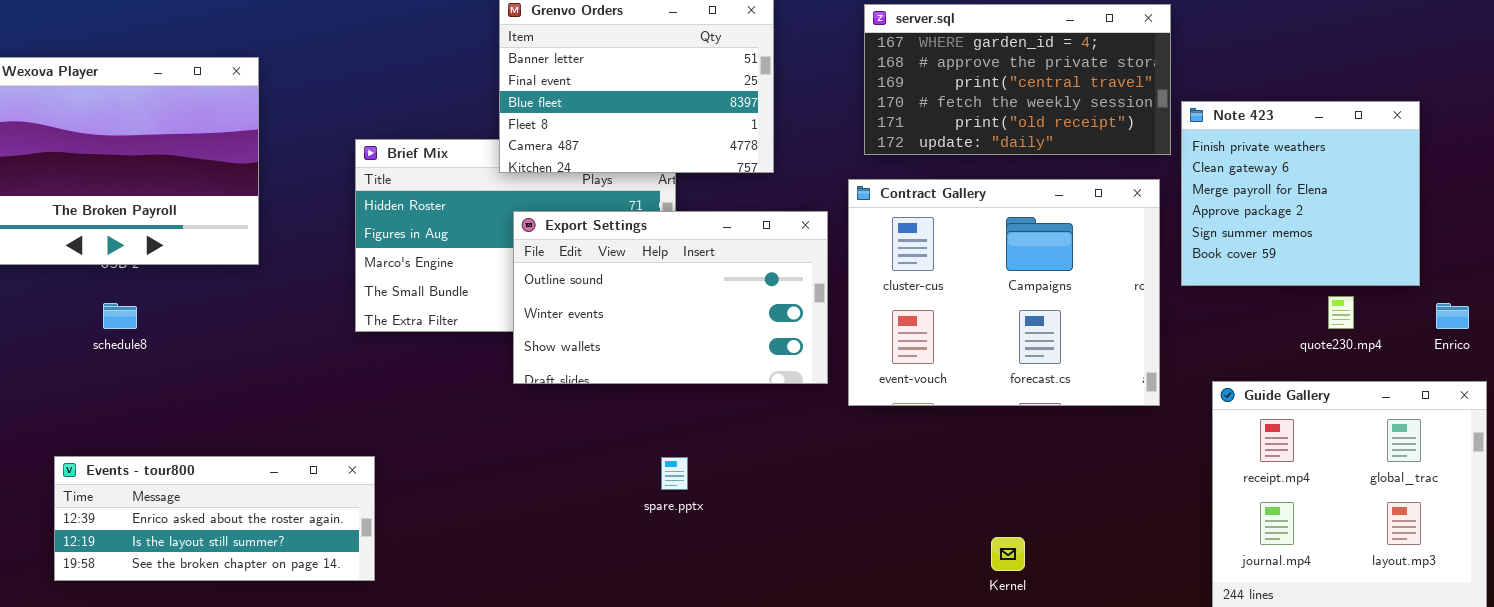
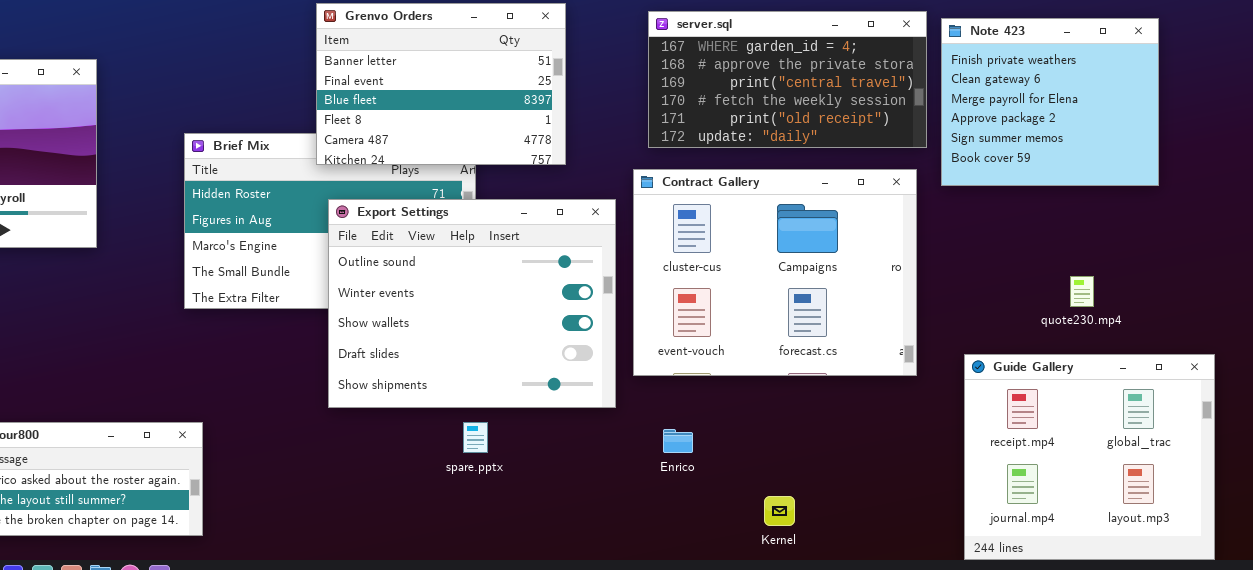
Note 423: [1181,101,1420,286] -> [941,18,1159,186], moved
Export Settings: [513,211,828,384] -> [328,199,616,408], resized
Enrico: [1436,303,1469,329] -> [663,429,693,453], moved

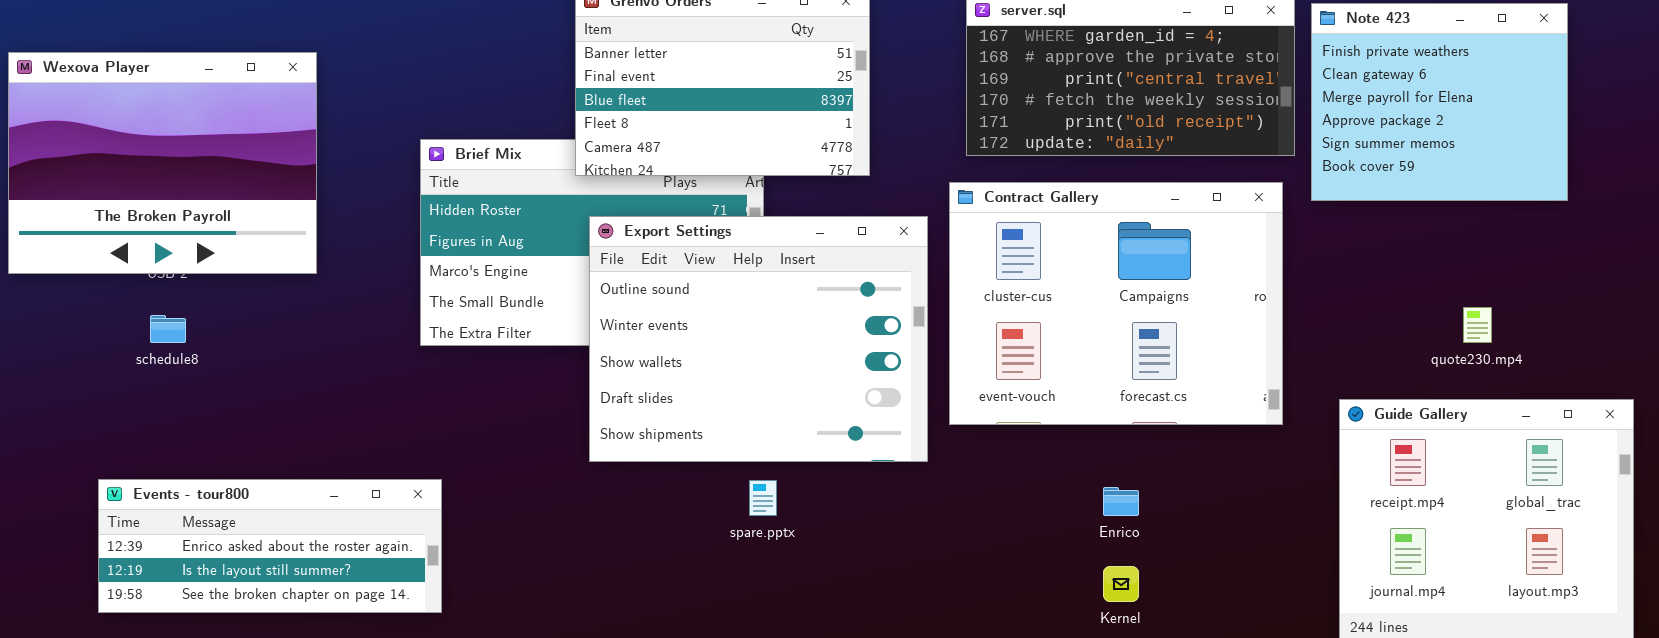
Enrico: [663,429,693,453] -> [1103,487,1139,516], moved

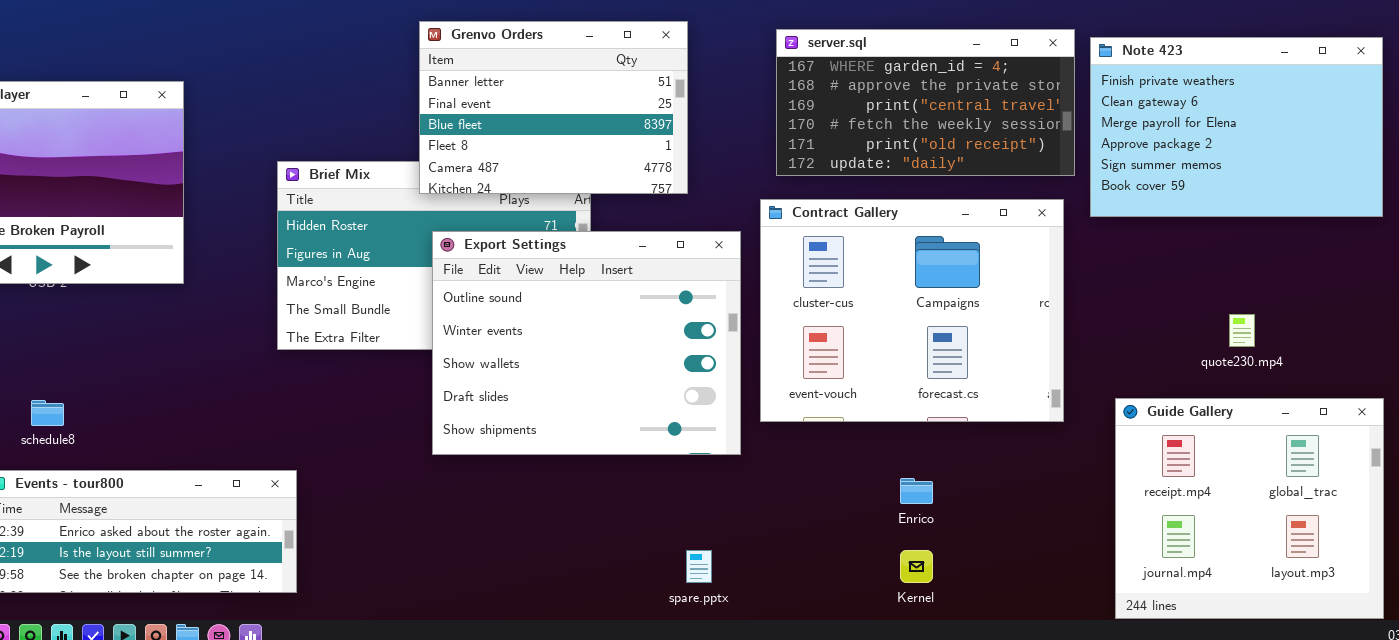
Note 423: [1311,3,1568,201] -> [1090,37,1383,217], resized
schedule8: [150,315,186,343] -> [31,400,64,426], moved
spare.pptx: [749,480,777,516] -> [686,550,712,583], moved

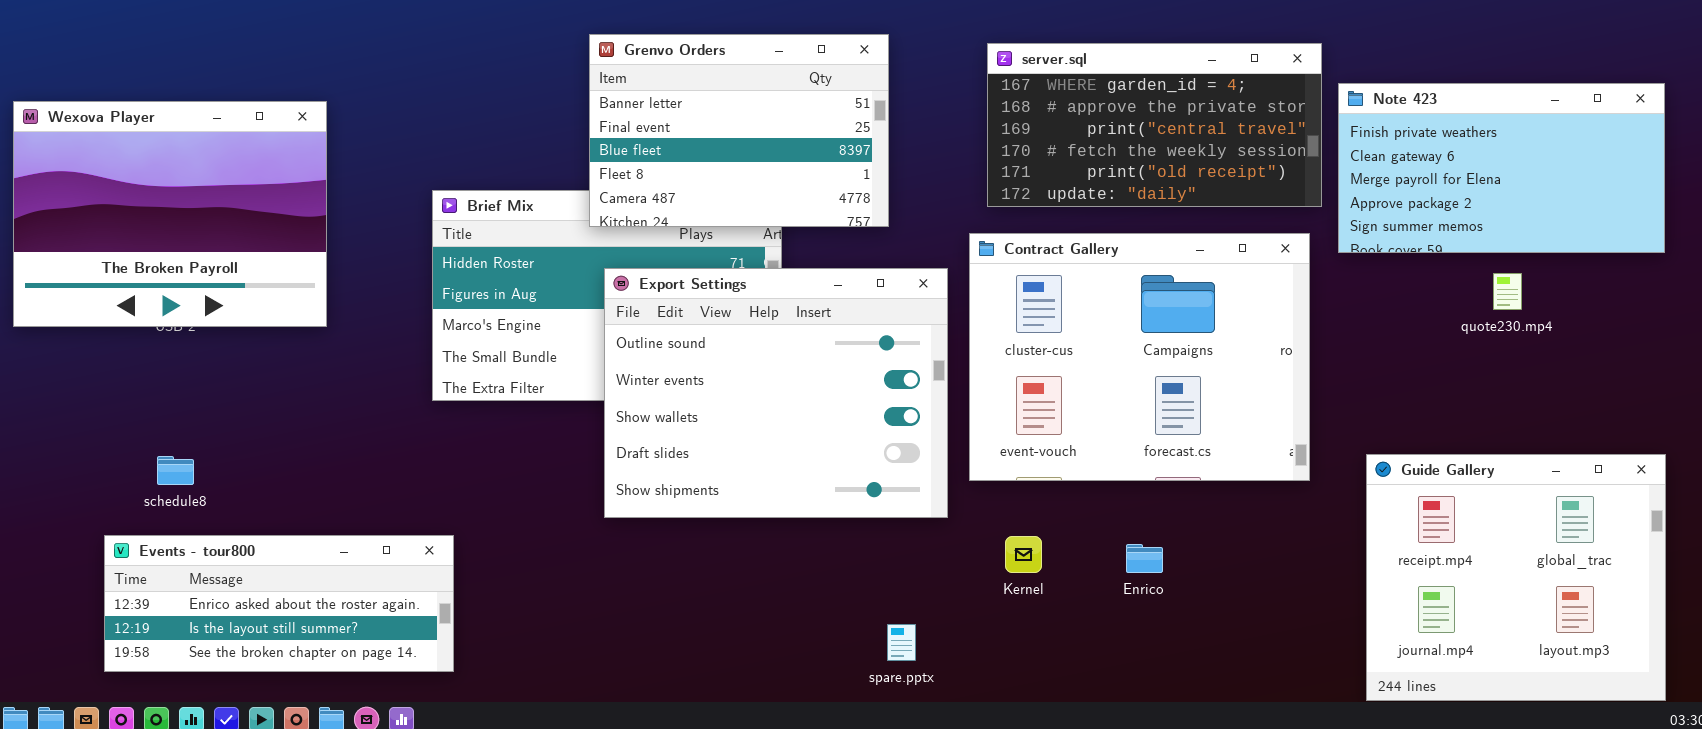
Note 423: [1090,37,1383,217] -> [1338,83,1665,253], resized
quote230.mp4: [1229,314,1255,347] -> [1493,273,1522,310], moved
Kernel: [900,550,933,583] -> [1005,536,1042,573], moved

